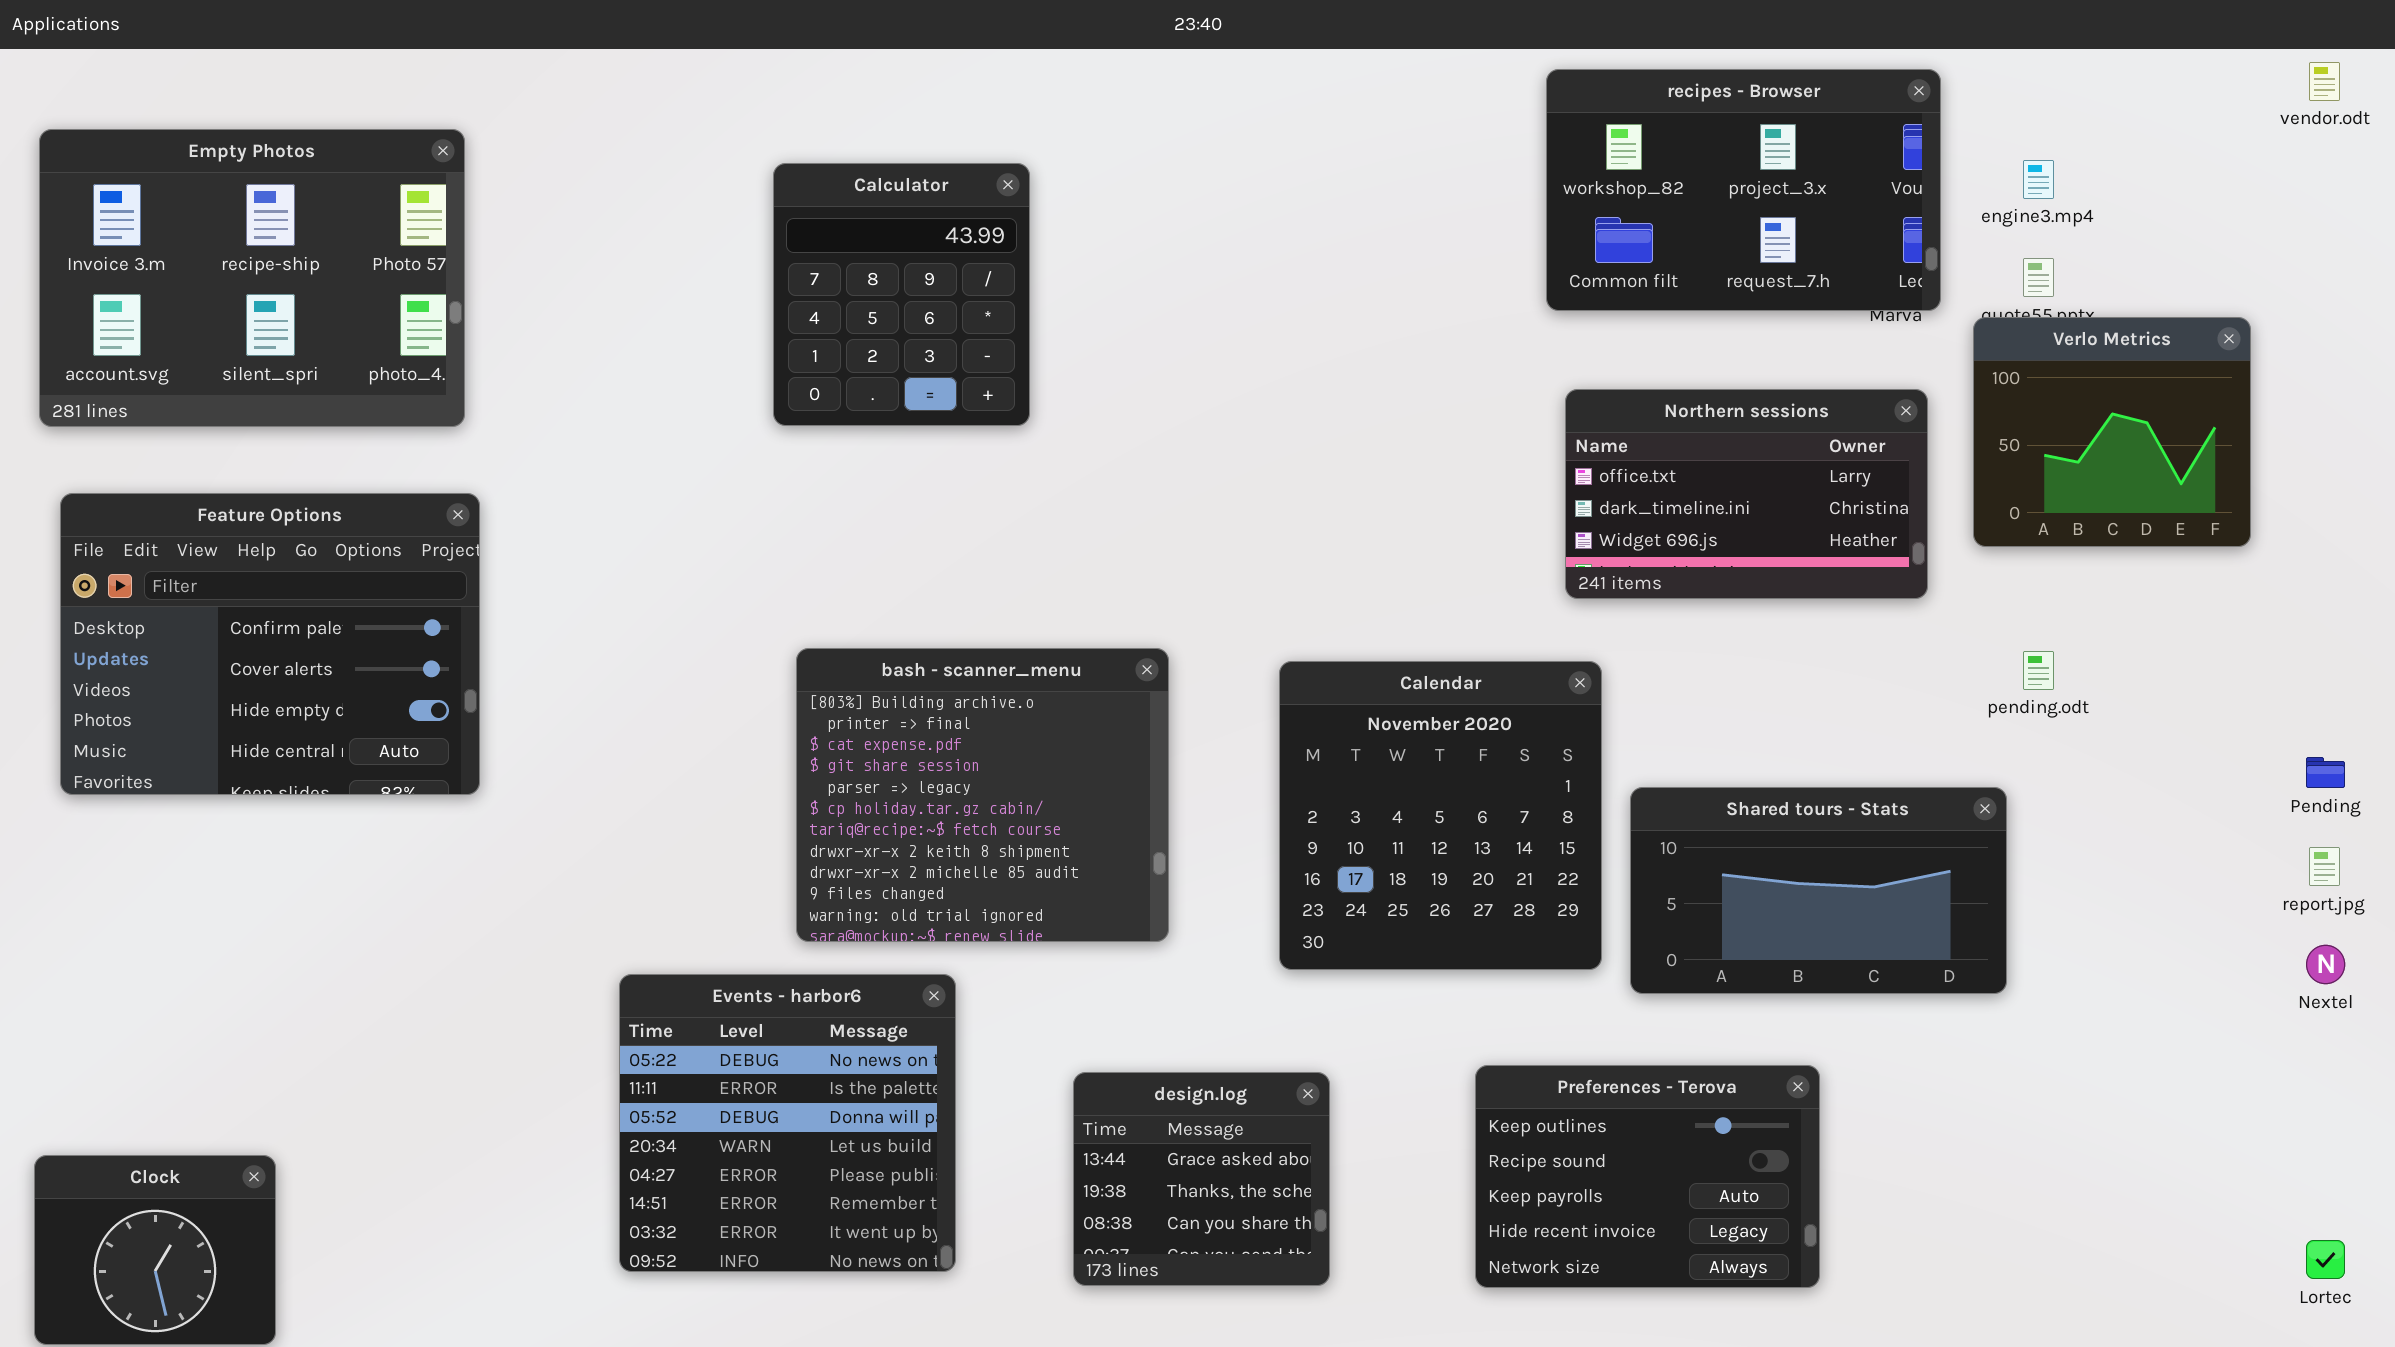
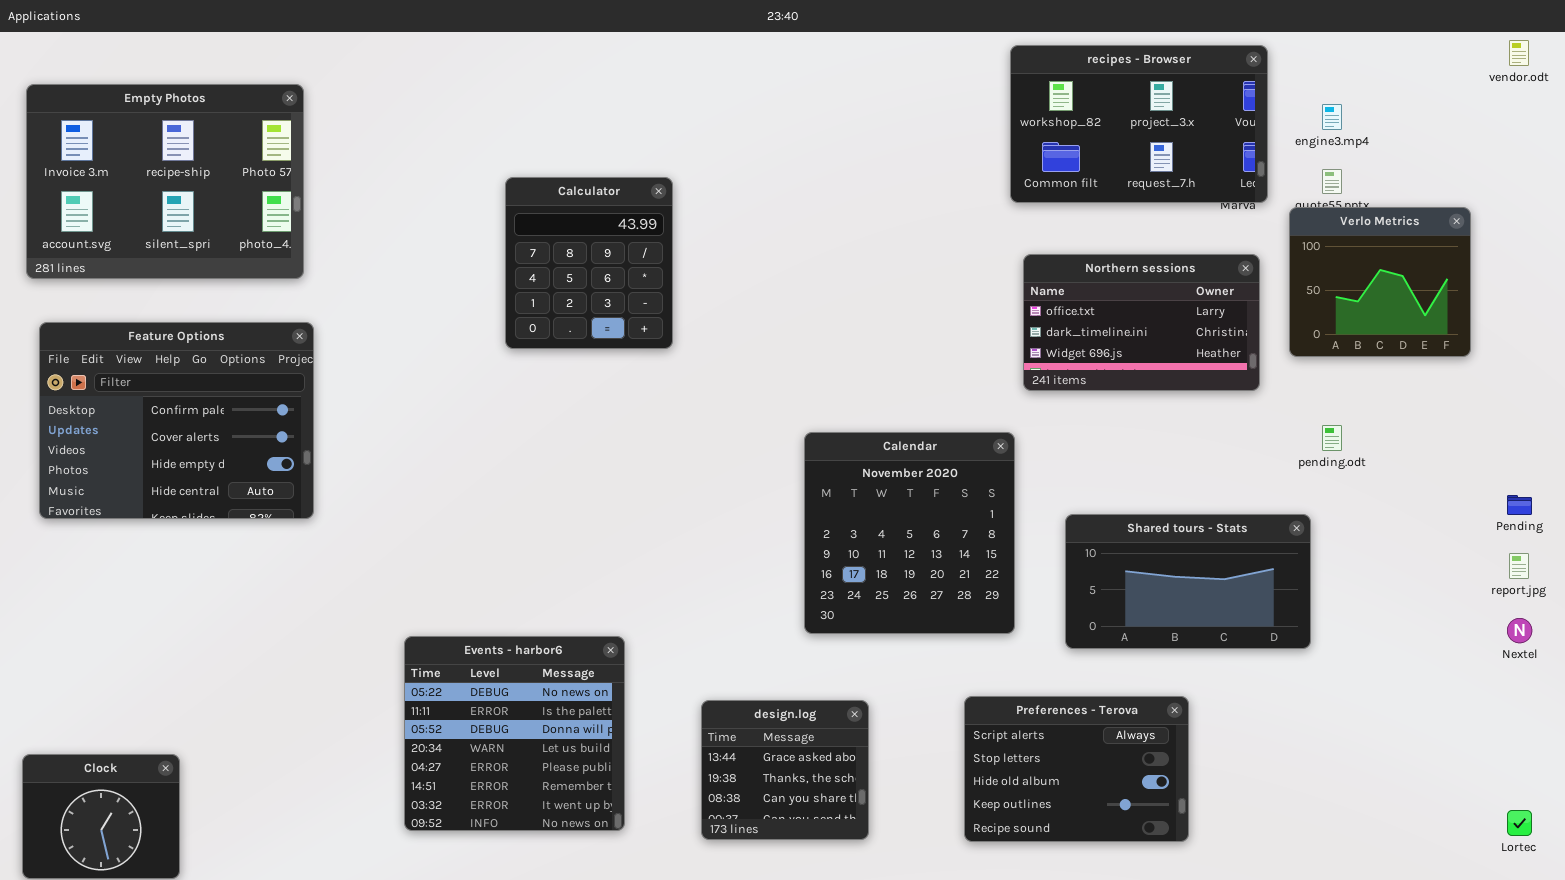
Calculator: [773,163,1030,426] -> [505,177,673,349], moved
bash - scanner_menu: [796,648,1169,942] -> none, closed
Calendar: [1279,661,1602,970] -> [804,432,1015,634], moved
Preferences - Terova: [1475,1065,1820,1288] -> [964,696,1189,842], scrolled up 3 rows

